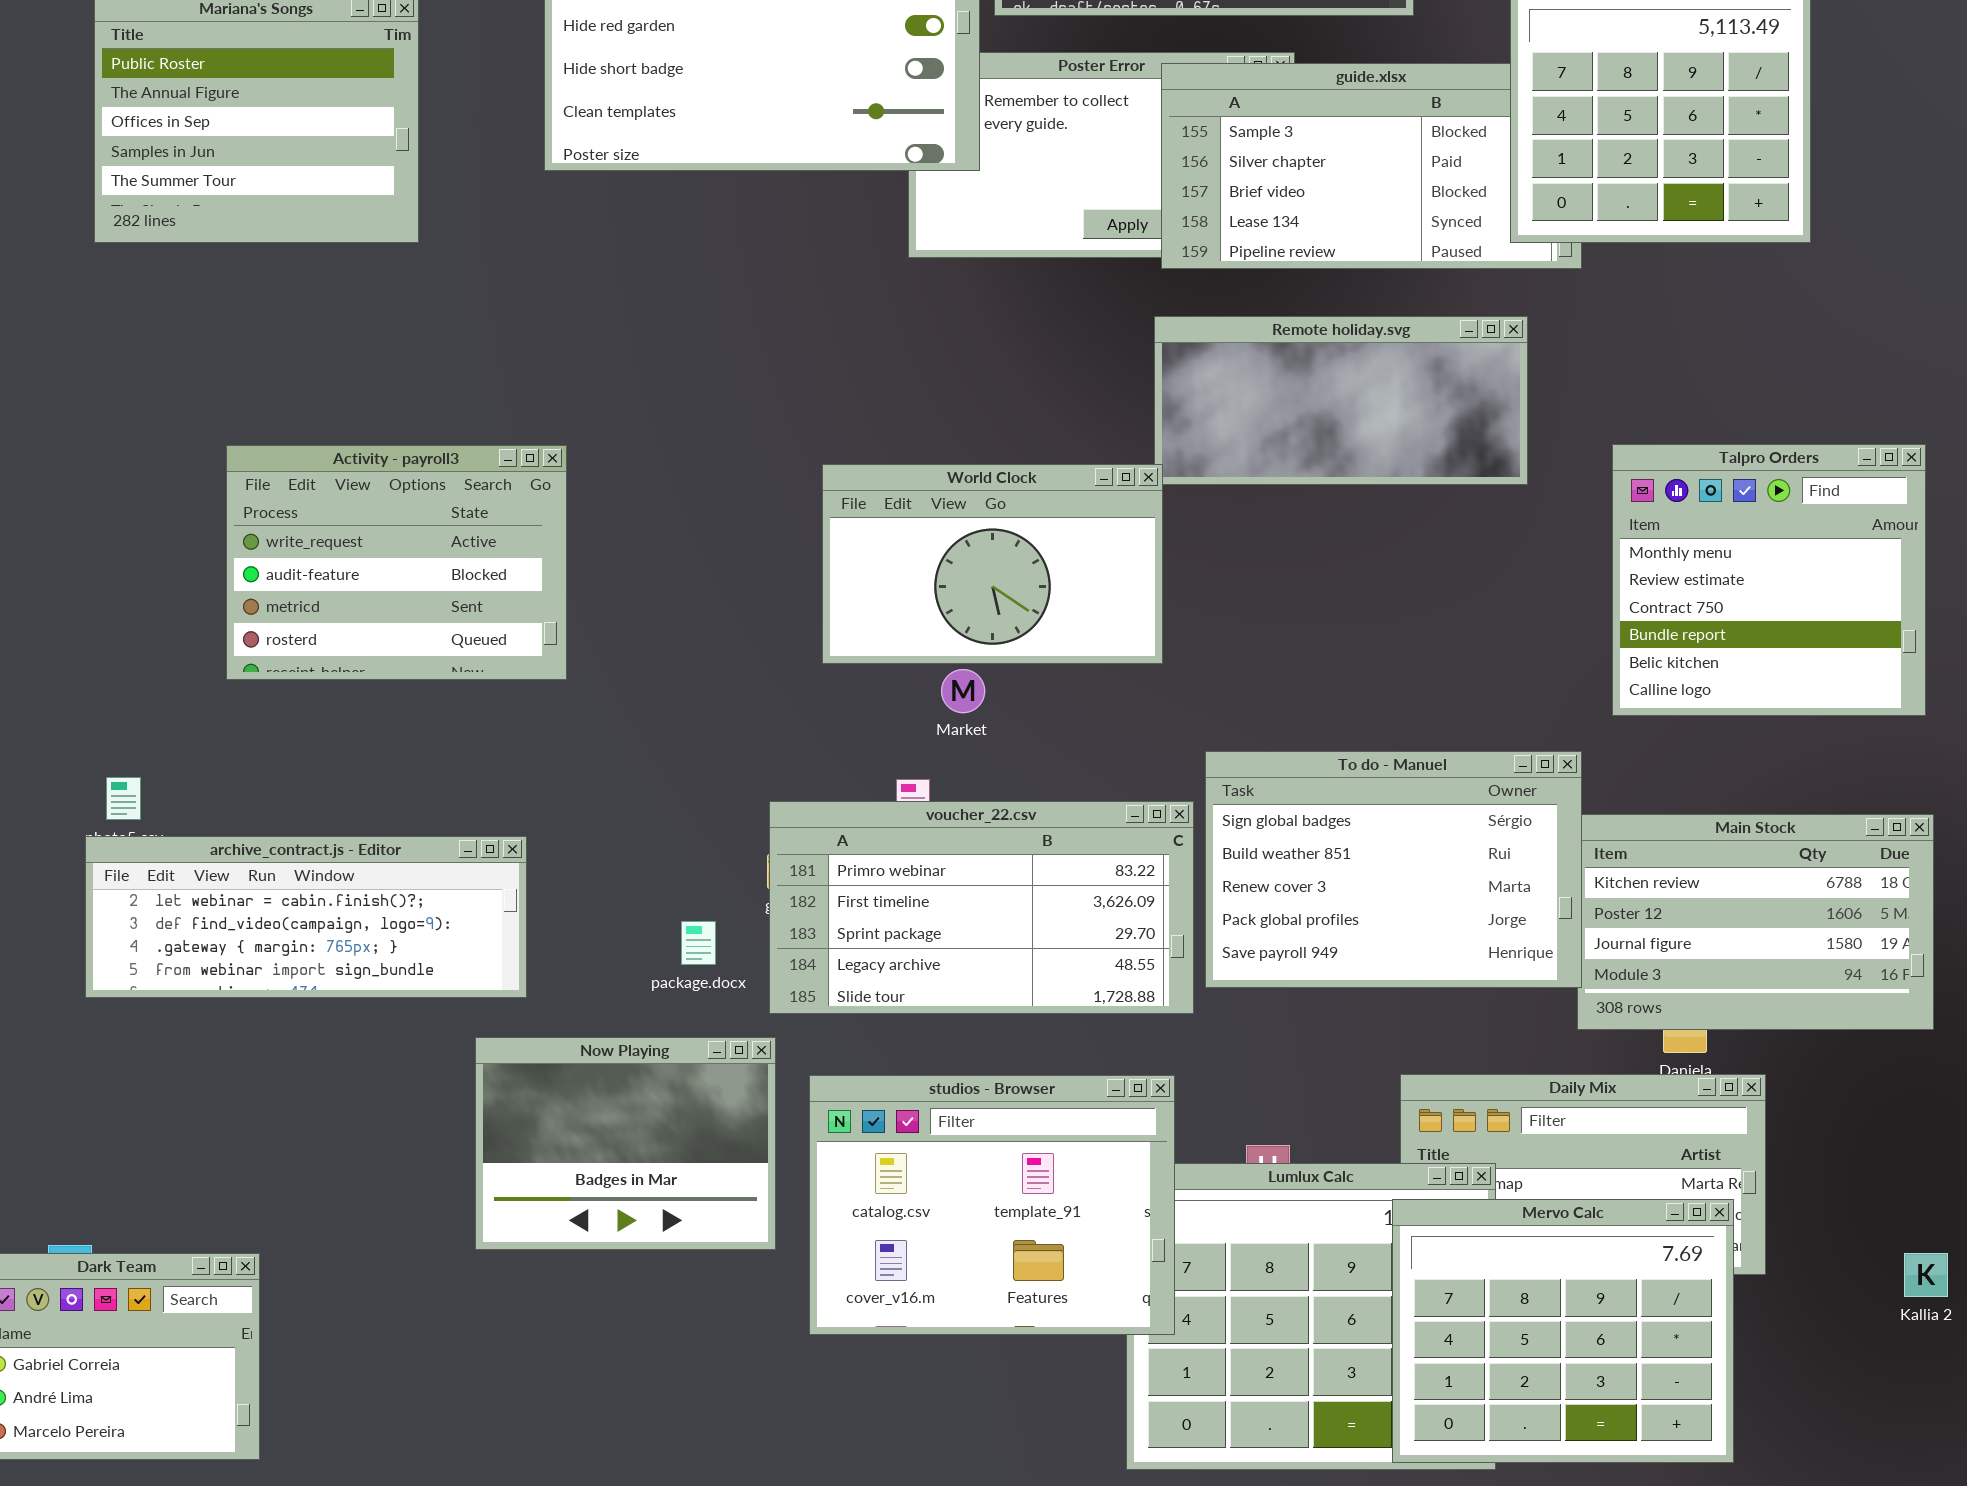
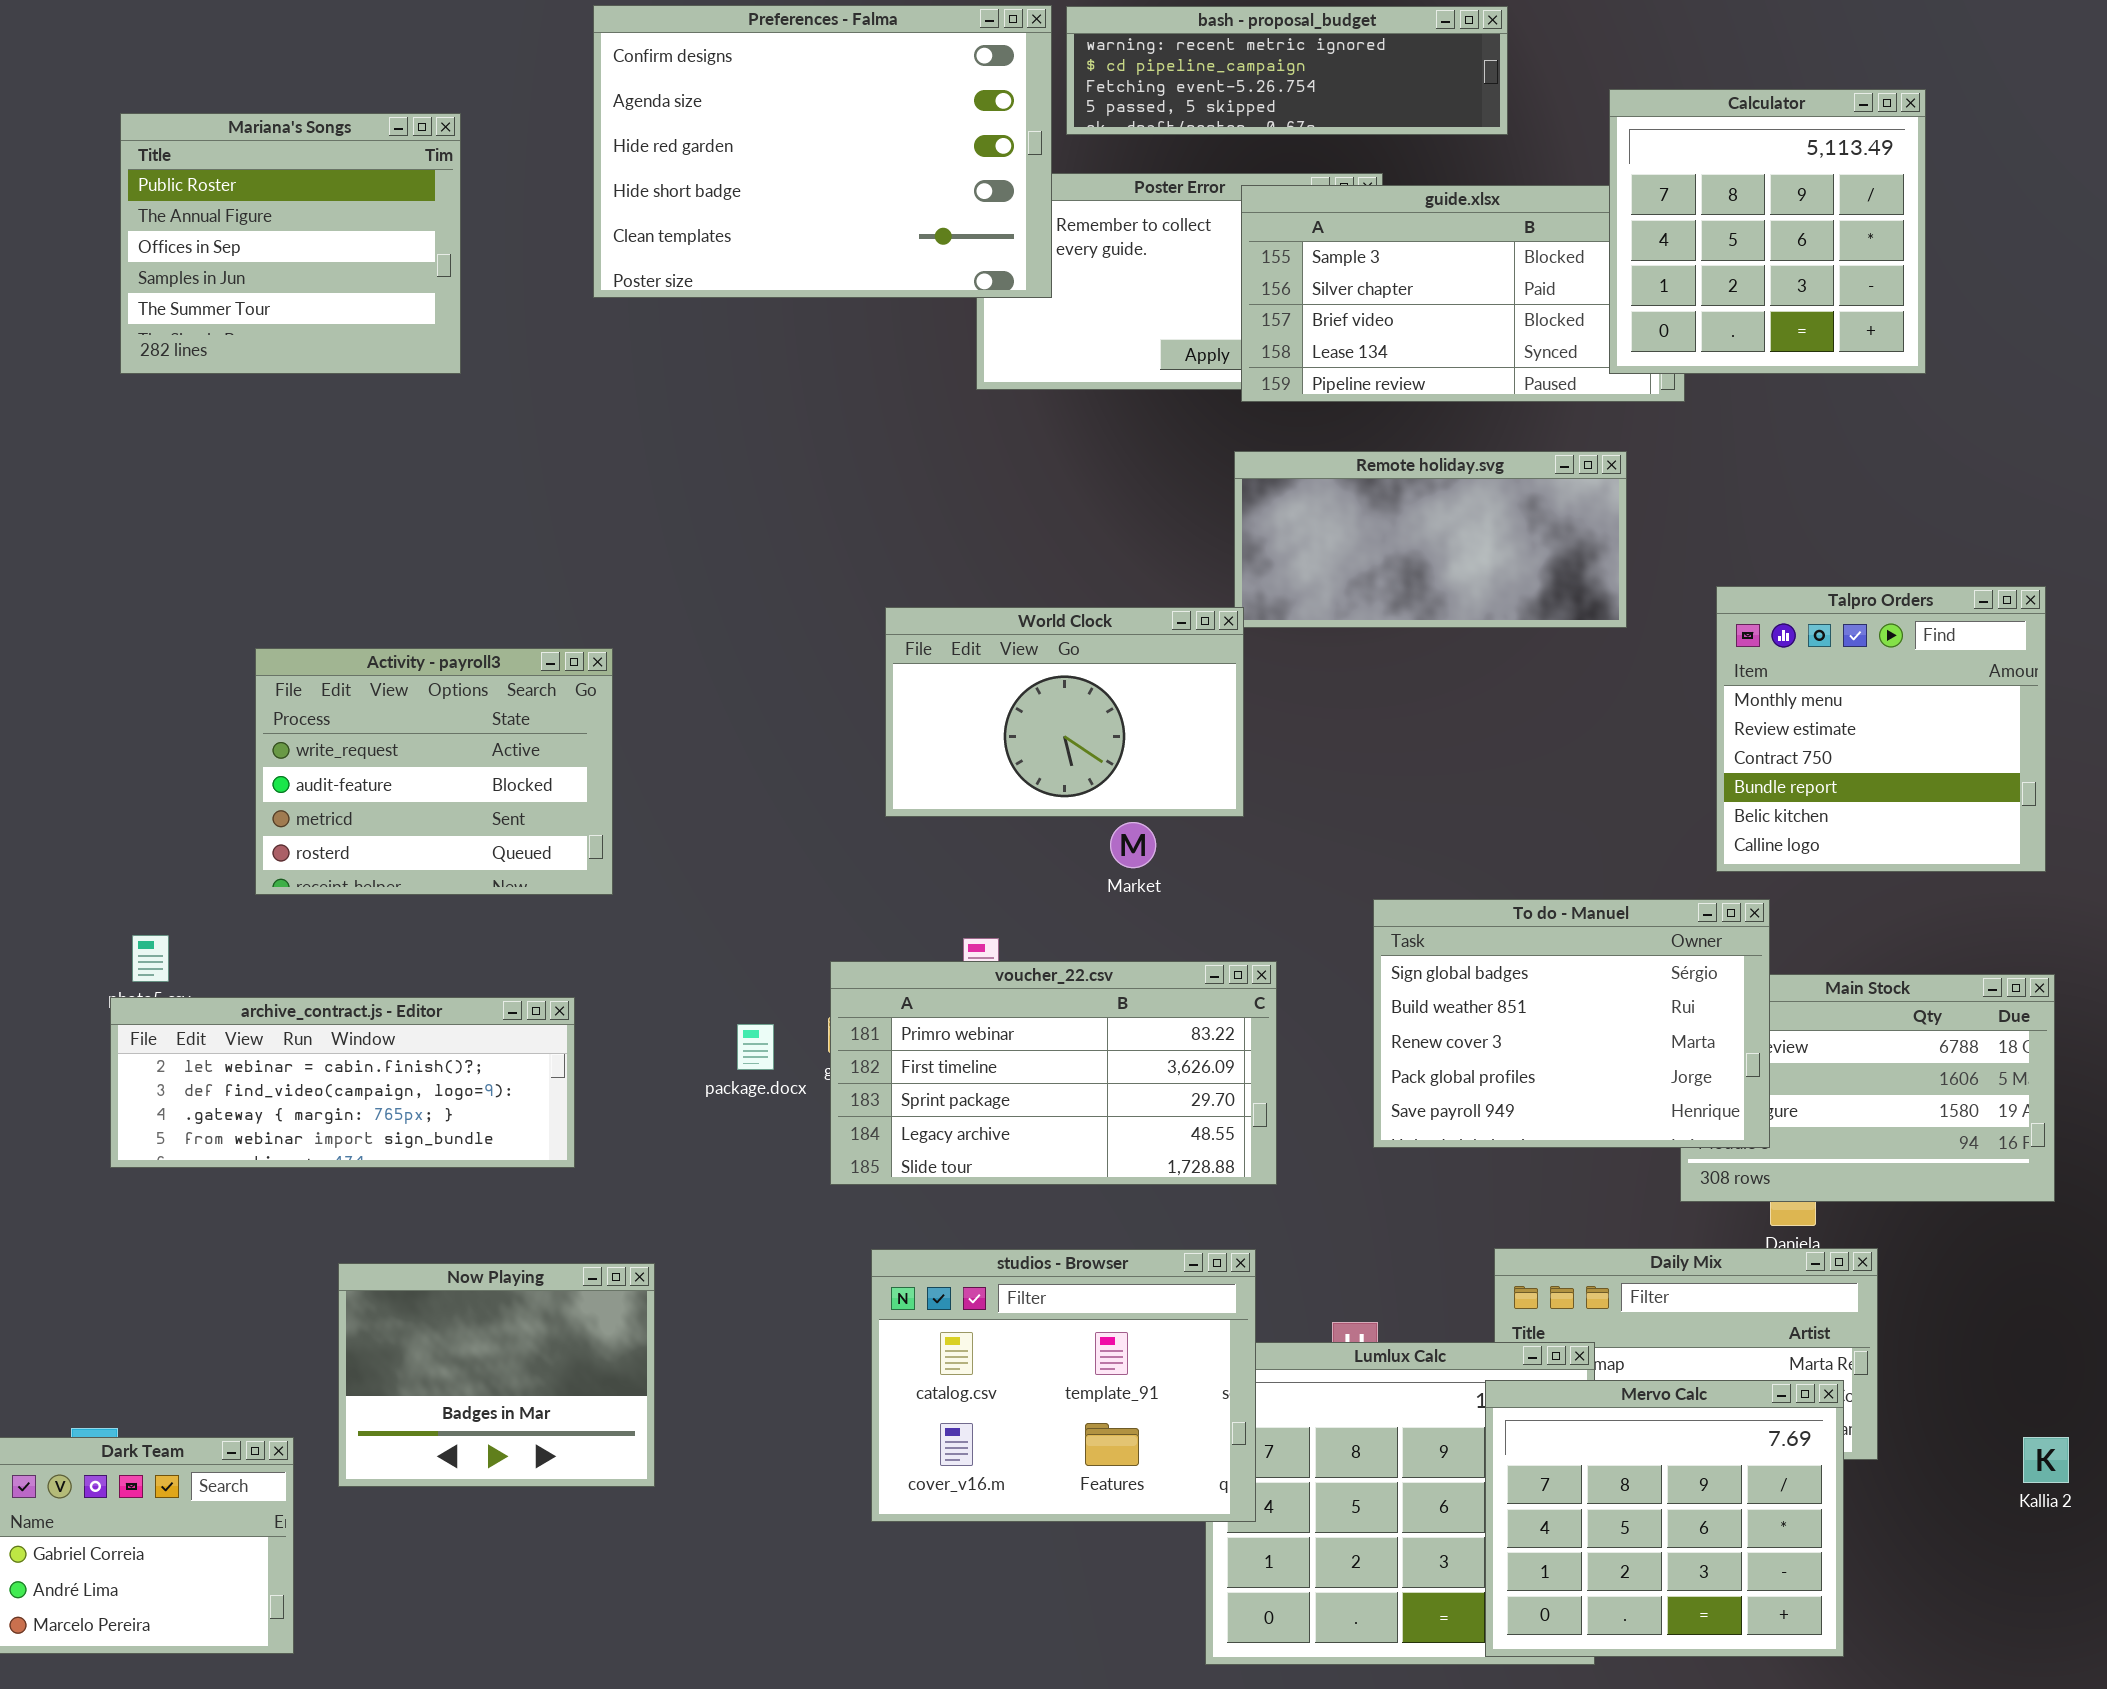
Activity - payroll3: [226,445,567,680] -> [255,648,613,895], moved
Market: [941,669,985,713] -> [1110,822,1156,868], moved
To do - Manuel: [1205,751,1582,988] -> [1373,899,1770,1148], moved
package.docx: [681,921,716,965] -> [737,1024,774,1070], moved
Now Playing: [475,1037,776,1250] -> [338,1263,655,1487], moved

